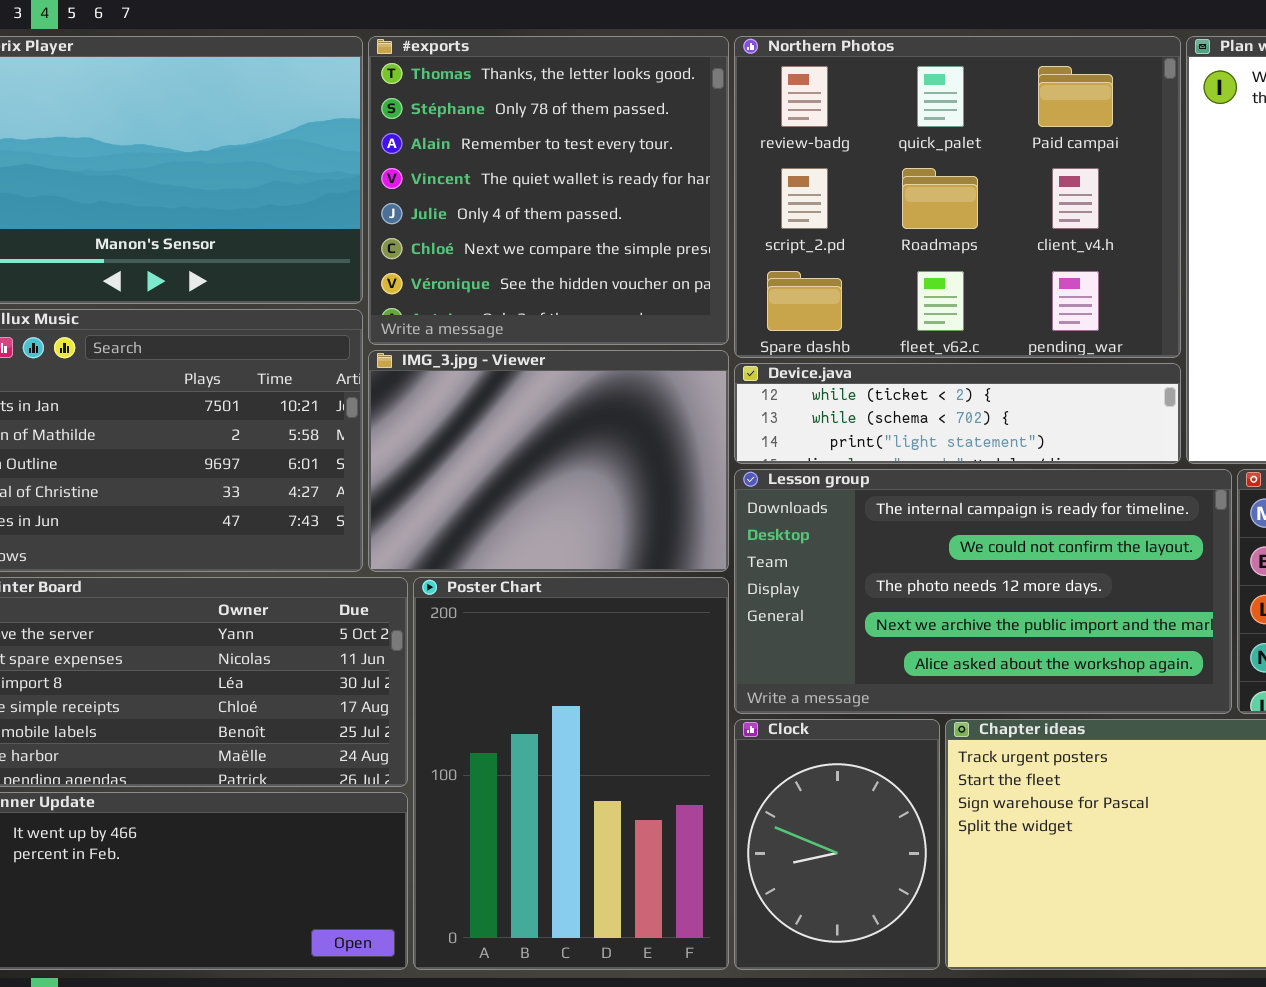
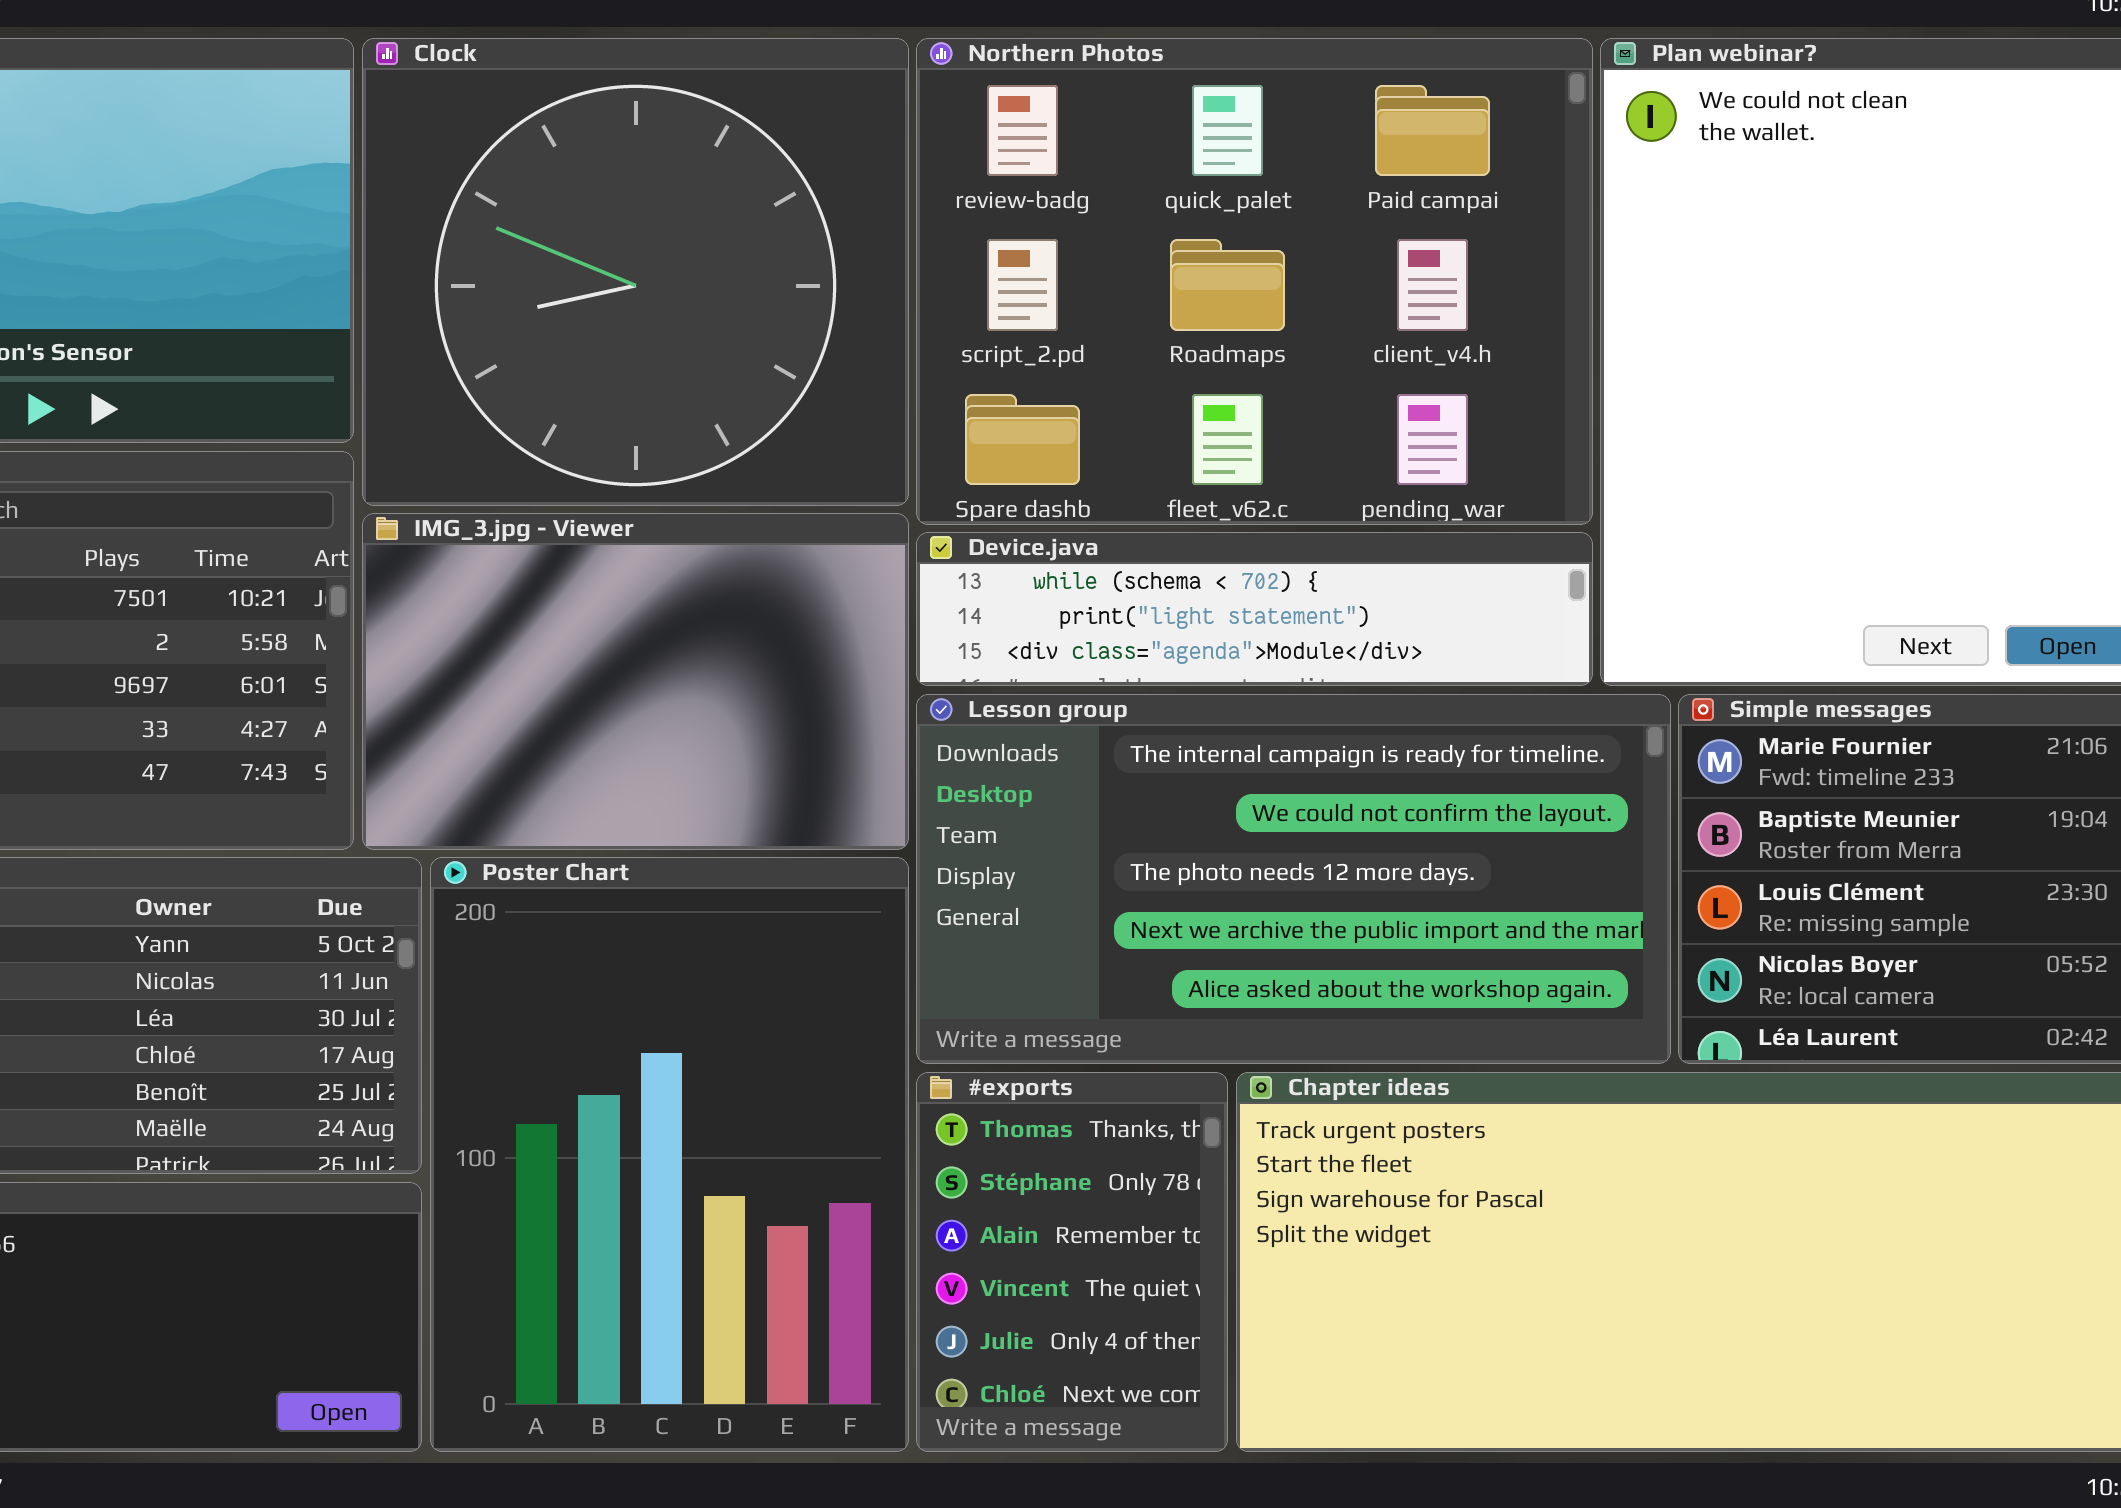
#exports: [368,36,729,345] -> [916,1072,1228,1452], moved, resized
Device.java: [734,363,1181,464] -> [916,532,1593,686], scrolled down 1 row
Clock: [734,719,940,970] -> [362,38,909,506], moved, resized

